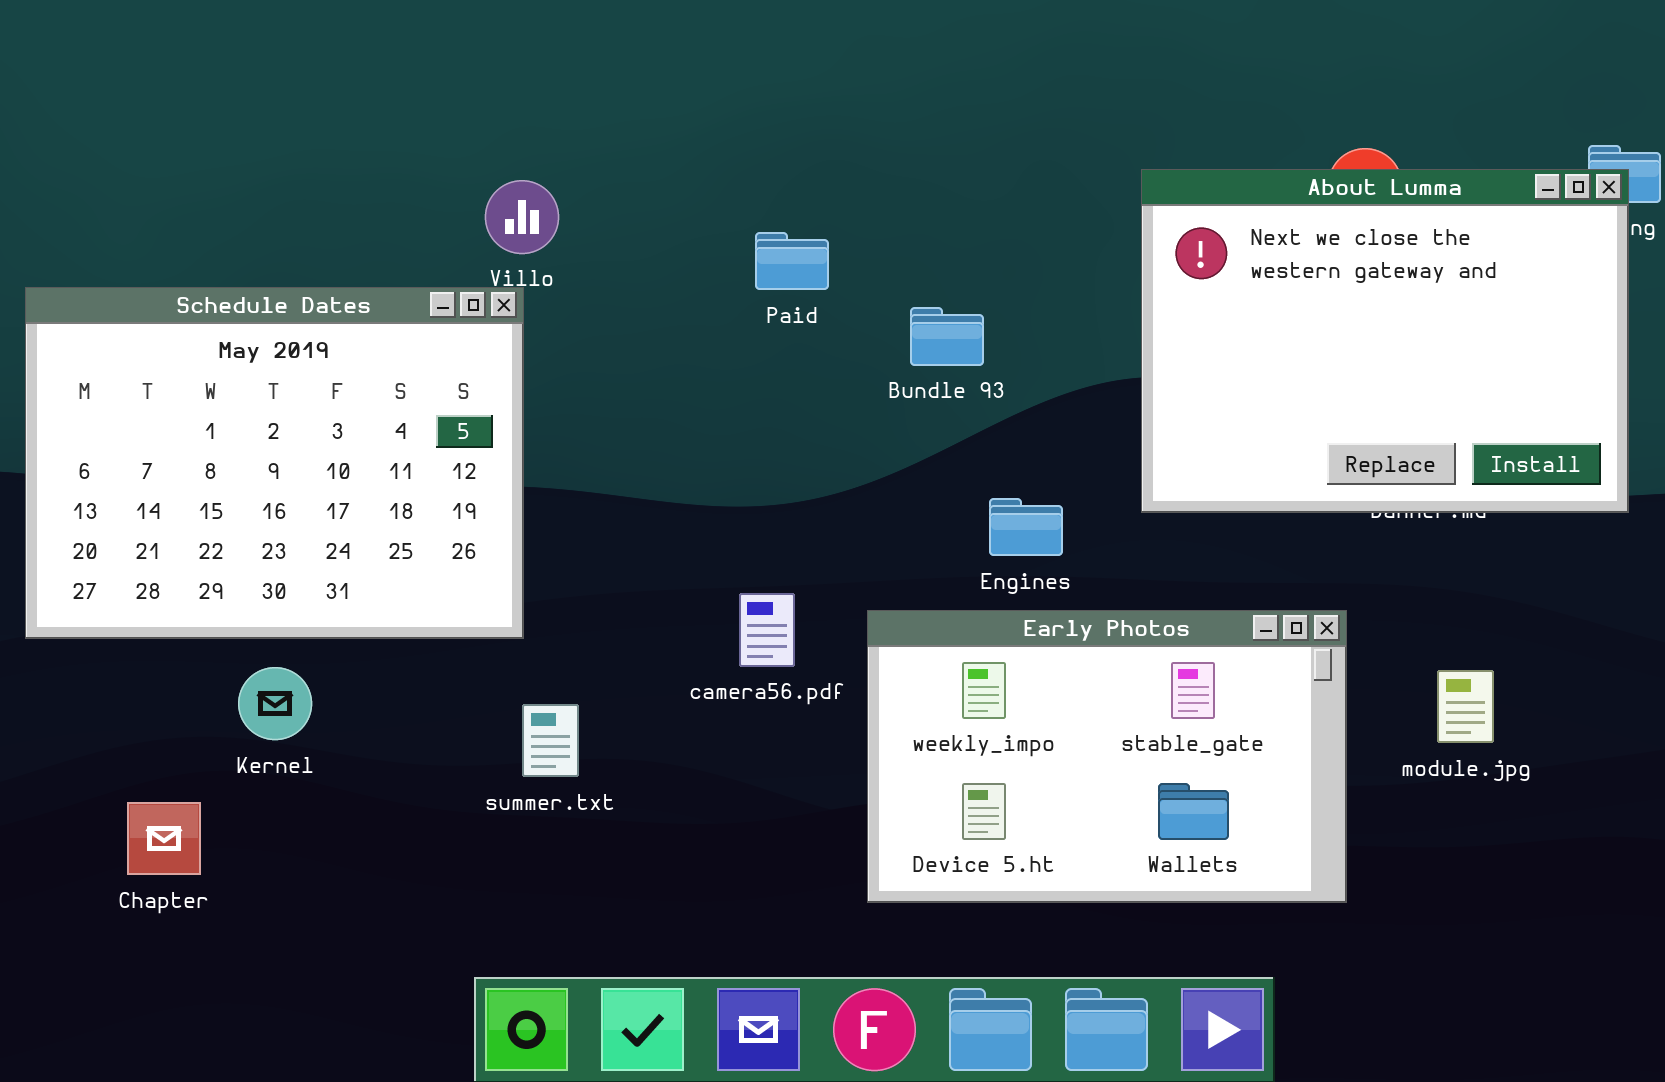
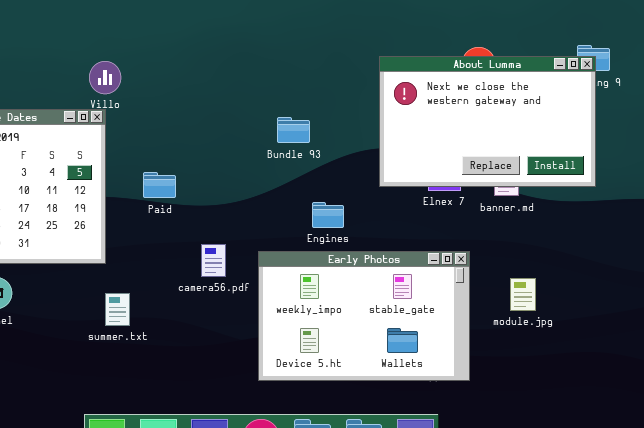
About Lumma: [1141,169,1629,513] -> [379,56,596,187], resized
Paid: [755,232,829,290] -> [143,172,176,198], moved

